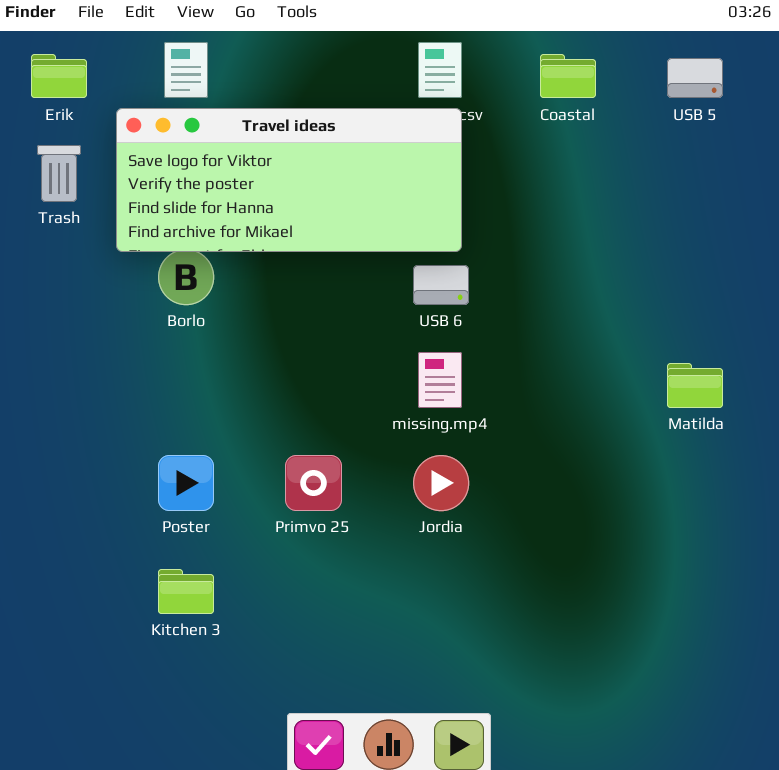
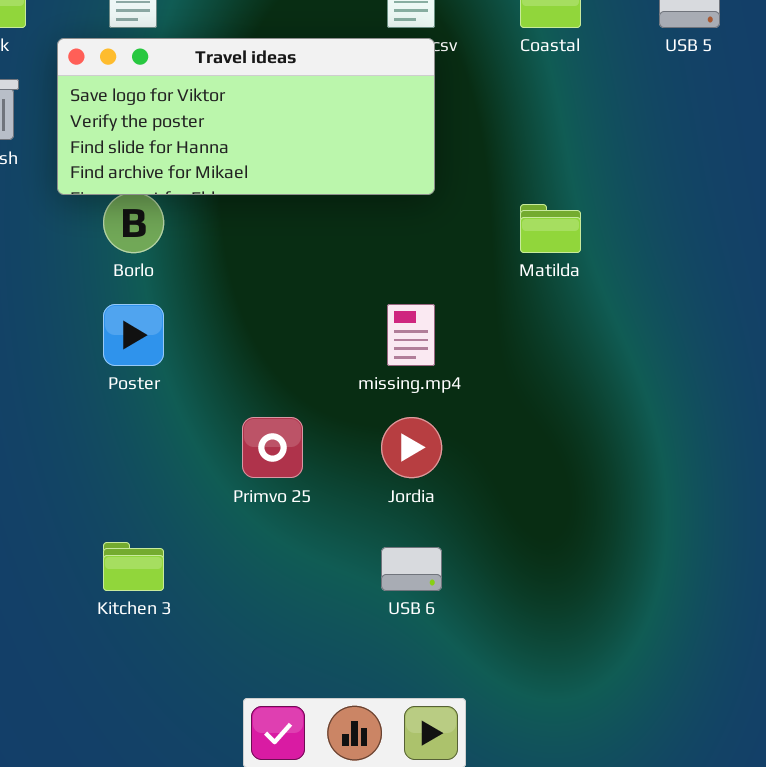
USB 6: [413,265,469,305] -> [381,547,442,591], moved
Matilda: [667,363,723,408] -> [520,204,581,253], moved
Poster: [158,455,214,511] -> [103,304,164,366], moved

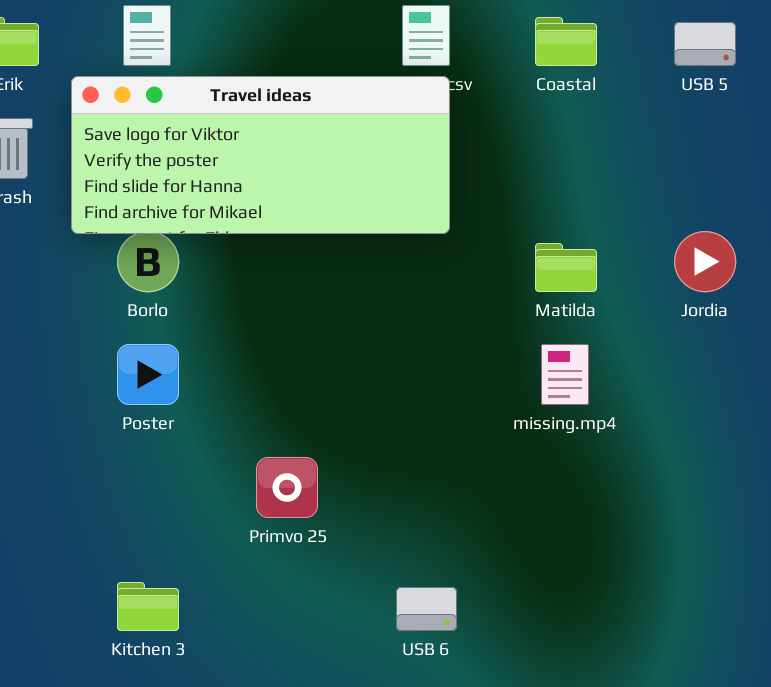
missing.mp4: [387,304,435,366] -> [541,344,589,405], moved
Jordia: [381,417,442,478] -> [674,231,736,292], moved

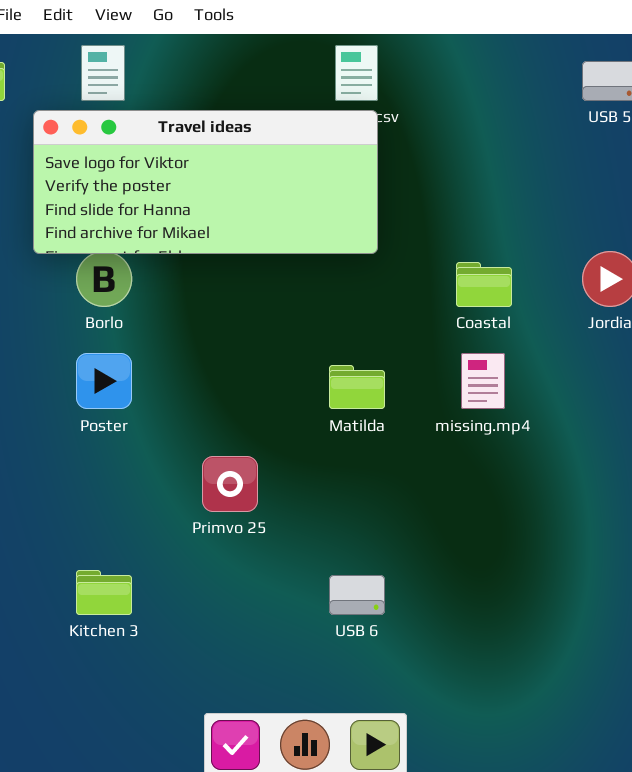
Coastal: [535,17,597,66] -> [456,262,512,307], moved
Matilda: [535,243,597,292] -> [329,365,385,409], moved

